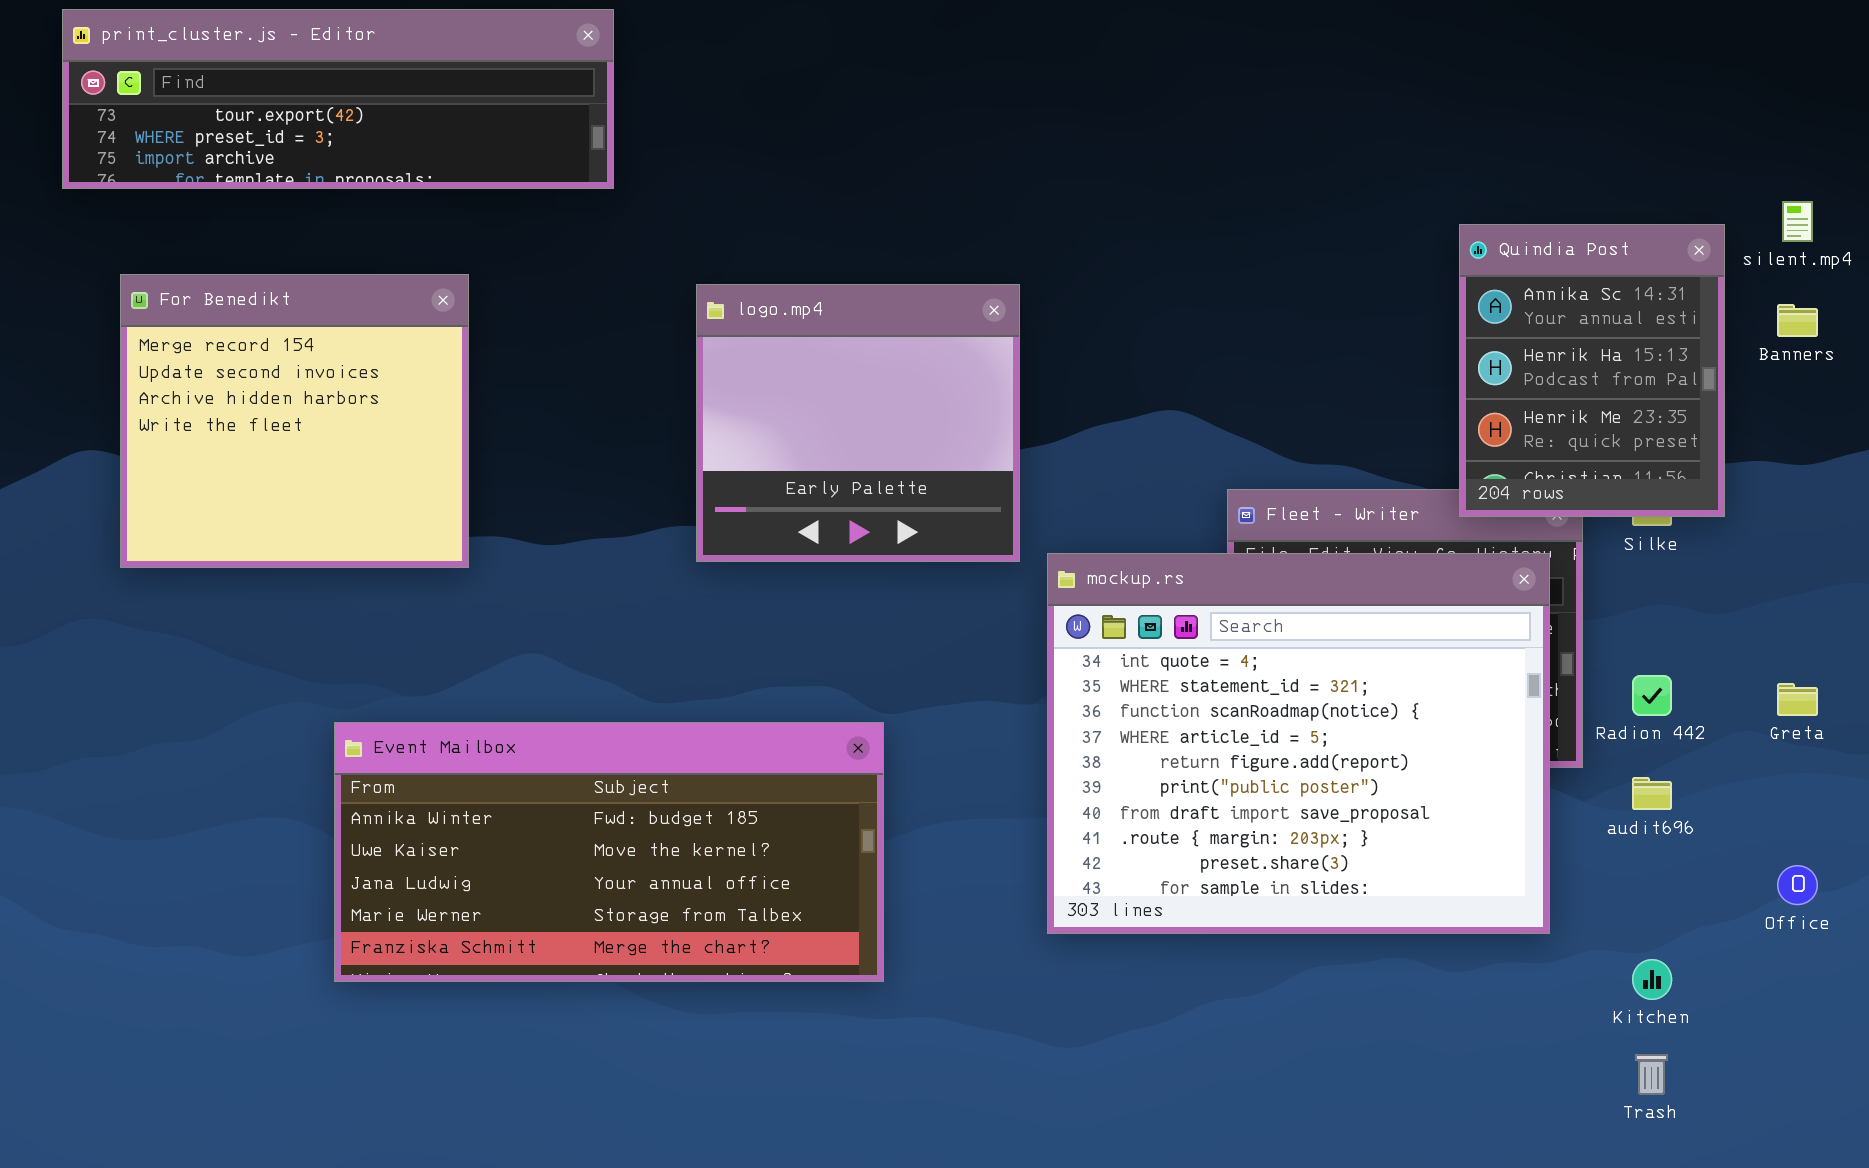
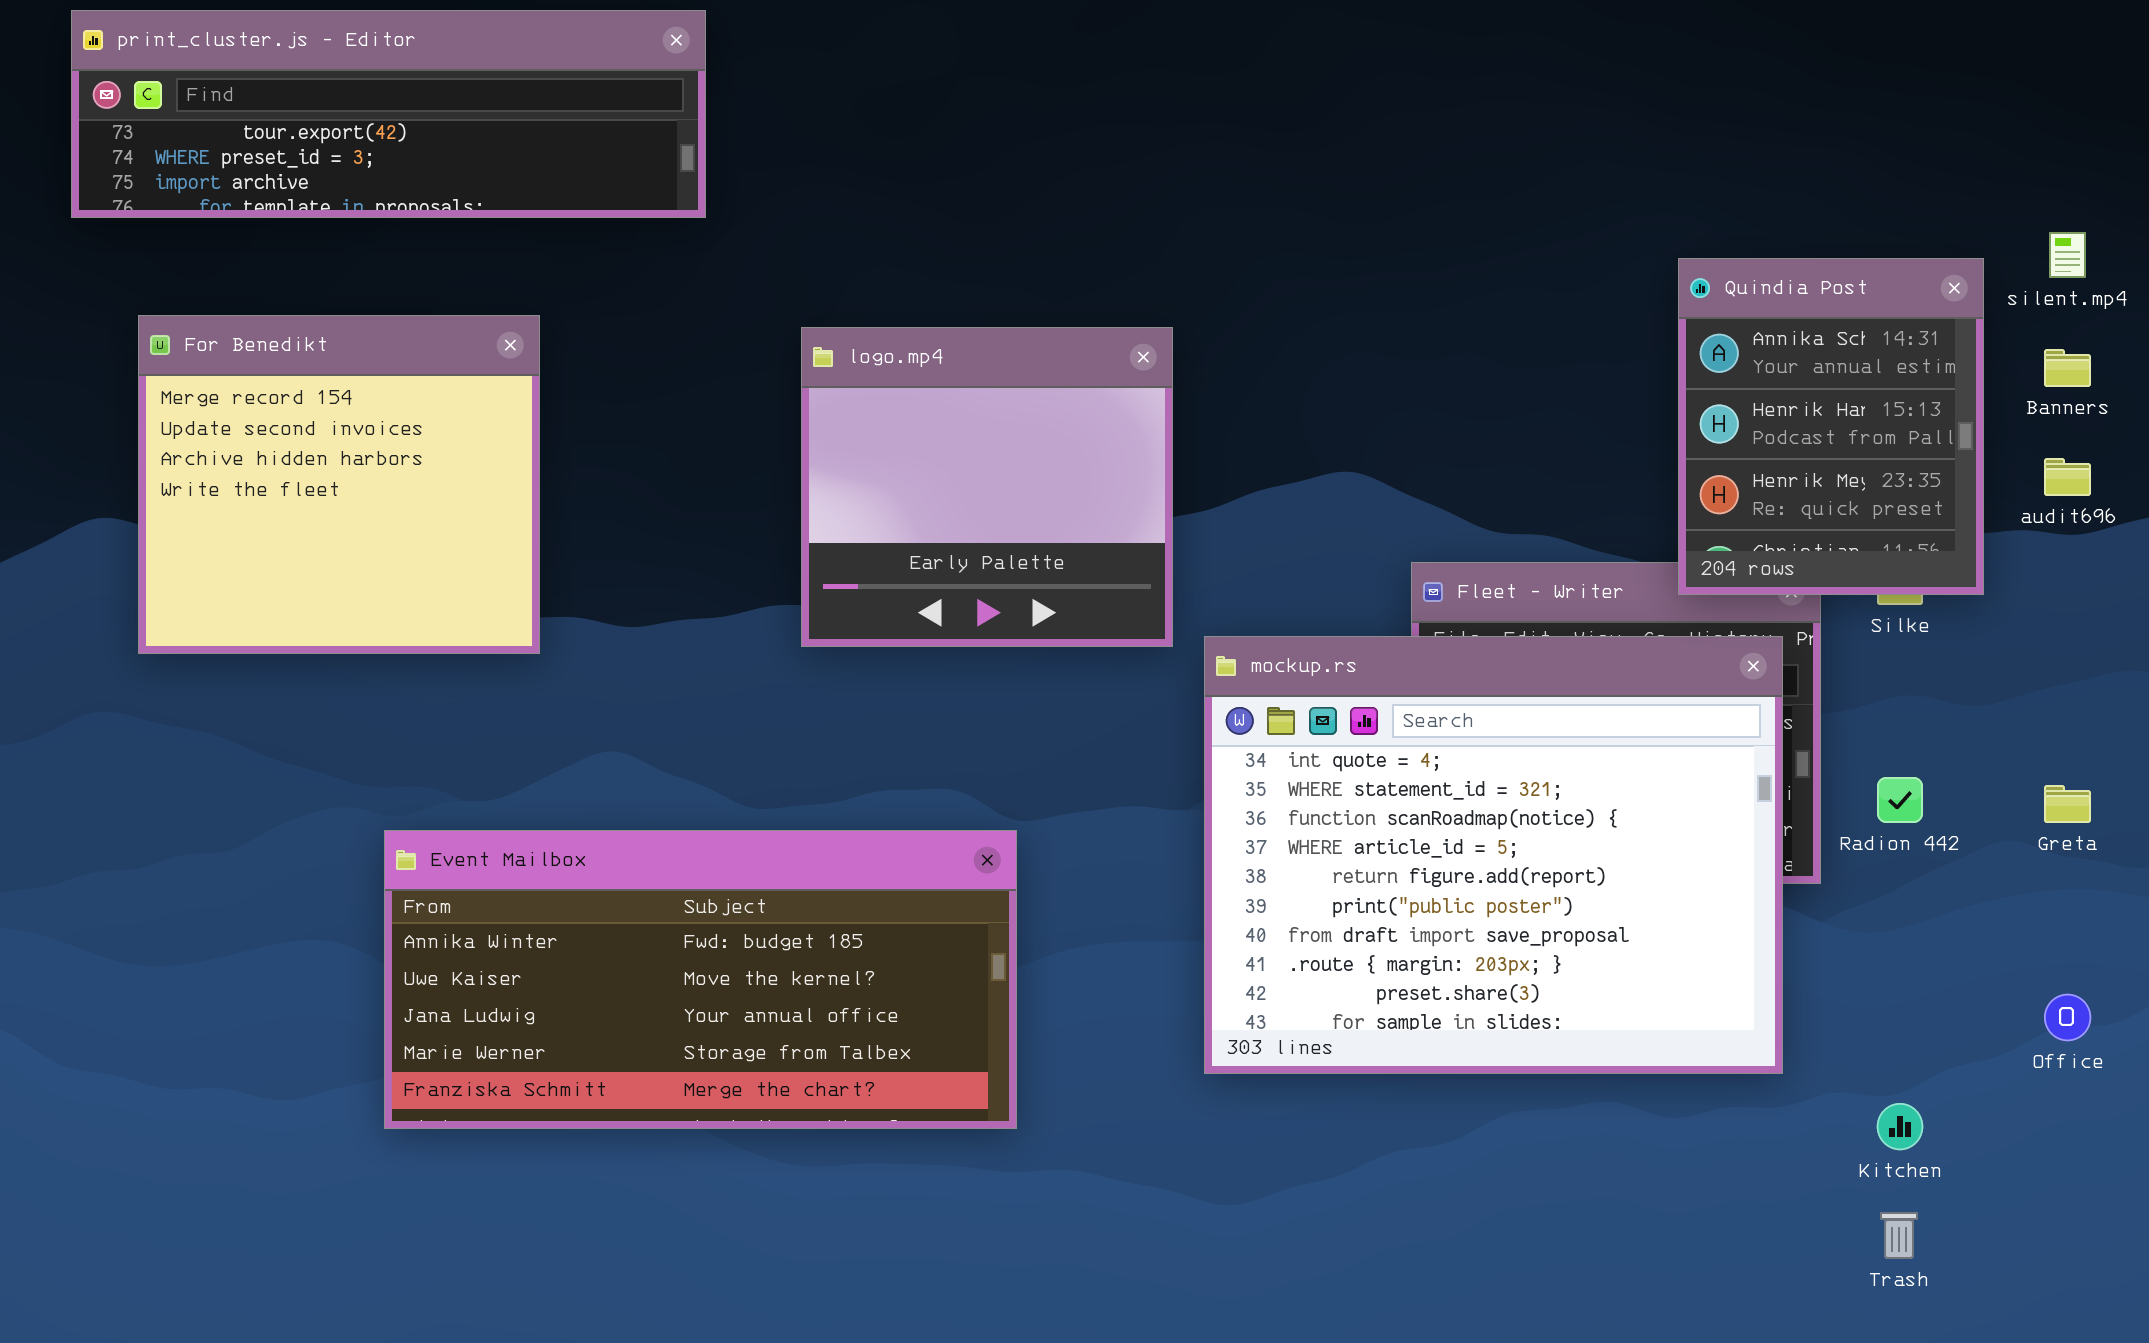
audit696: [1632,777,1672,810] -> [2044,458,2091,496], moved

